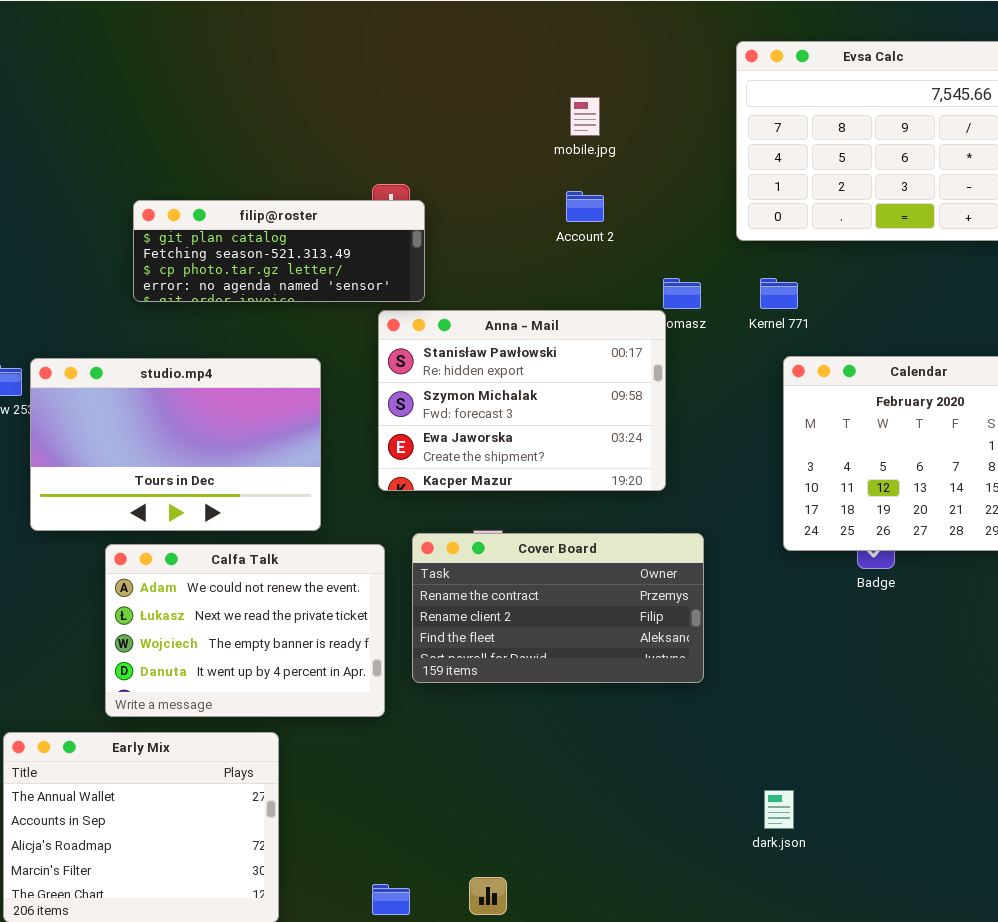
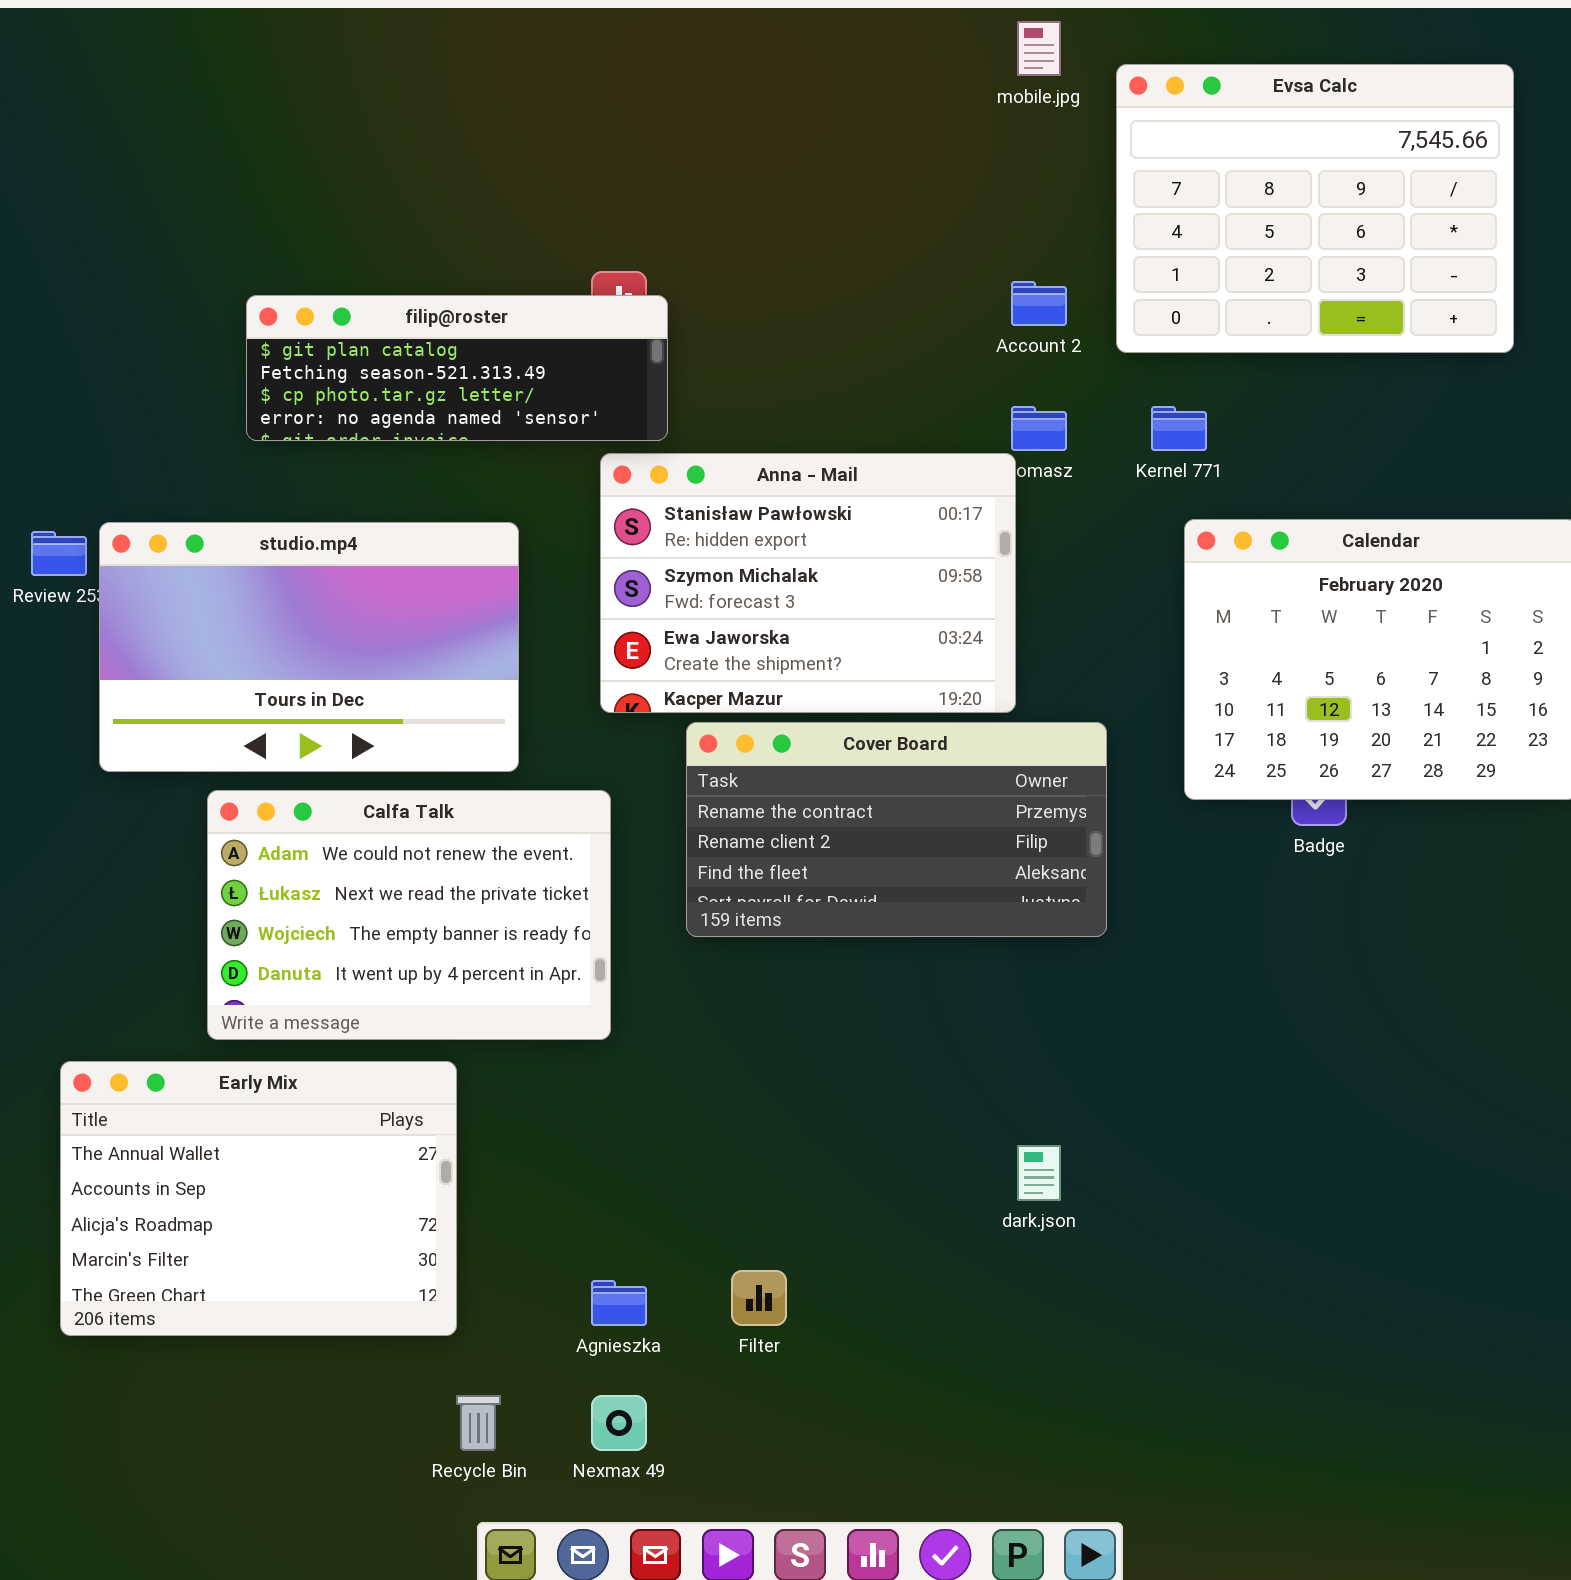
mobile.jpg: [570,97,600,136] -> [1017,21,1061,76], moved
Account 2: [566,191,604,222] -> [1011,281,1067,326], moved
Cover Board: [412,533,704,683] -> [686,722,1107,937], moved
dark.json: [764,790,794,829] -> [1017,1145,1061,1201], moved

